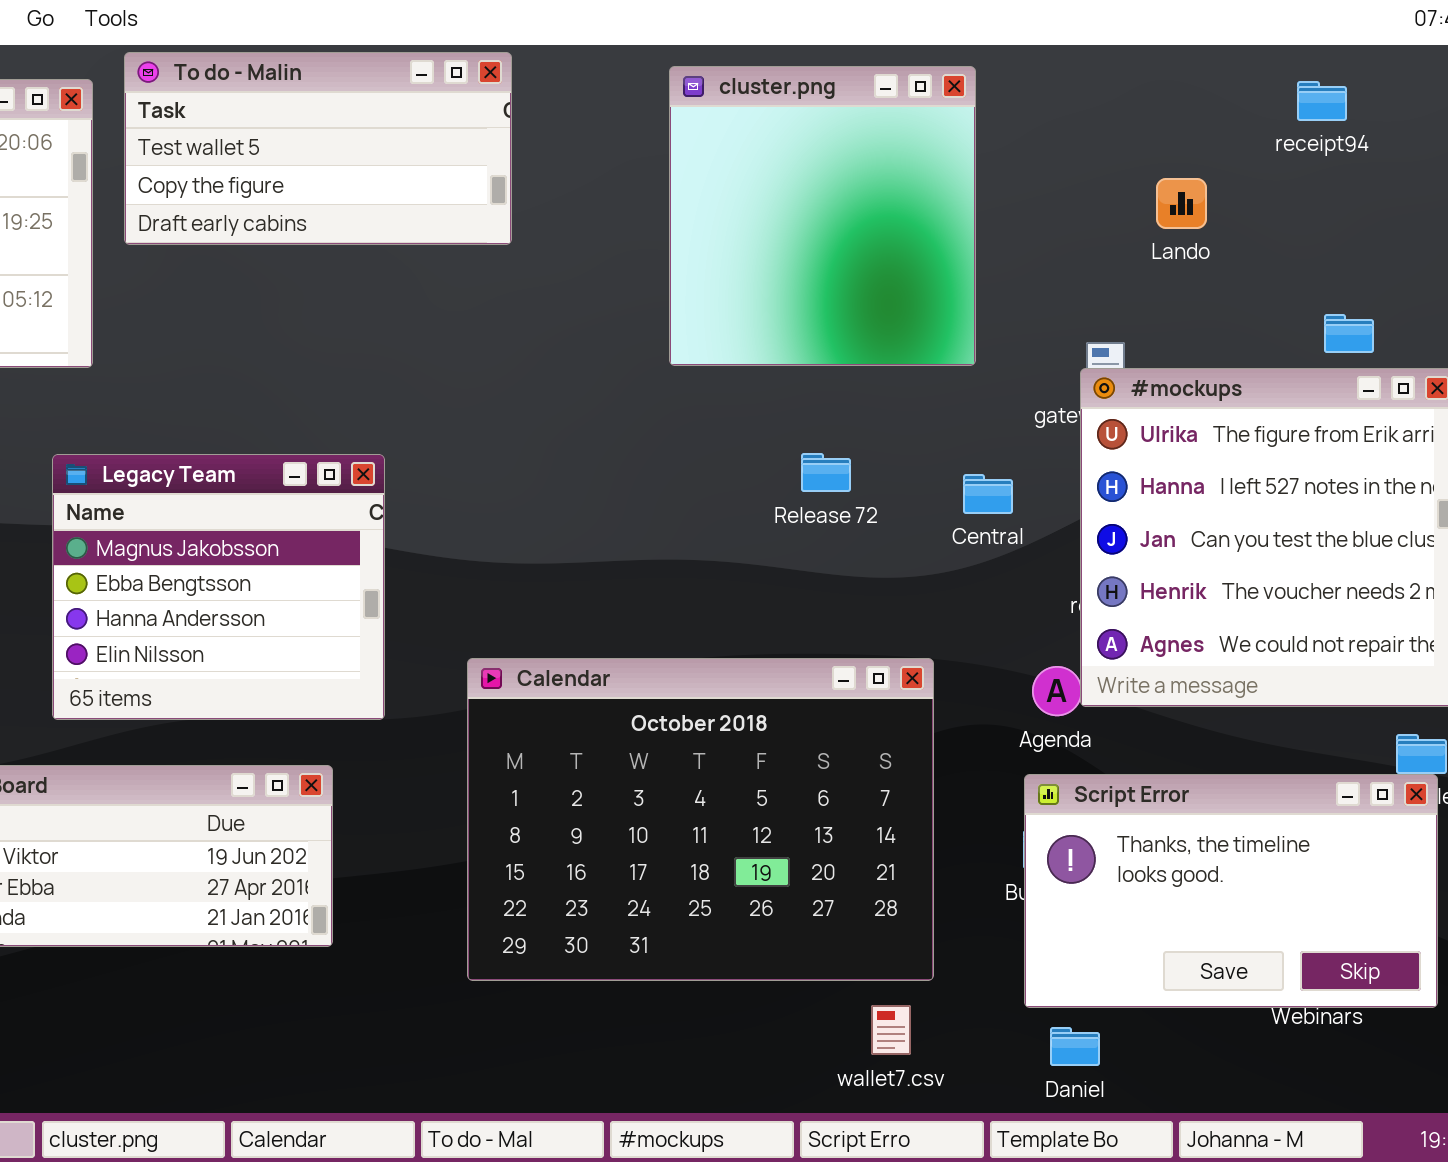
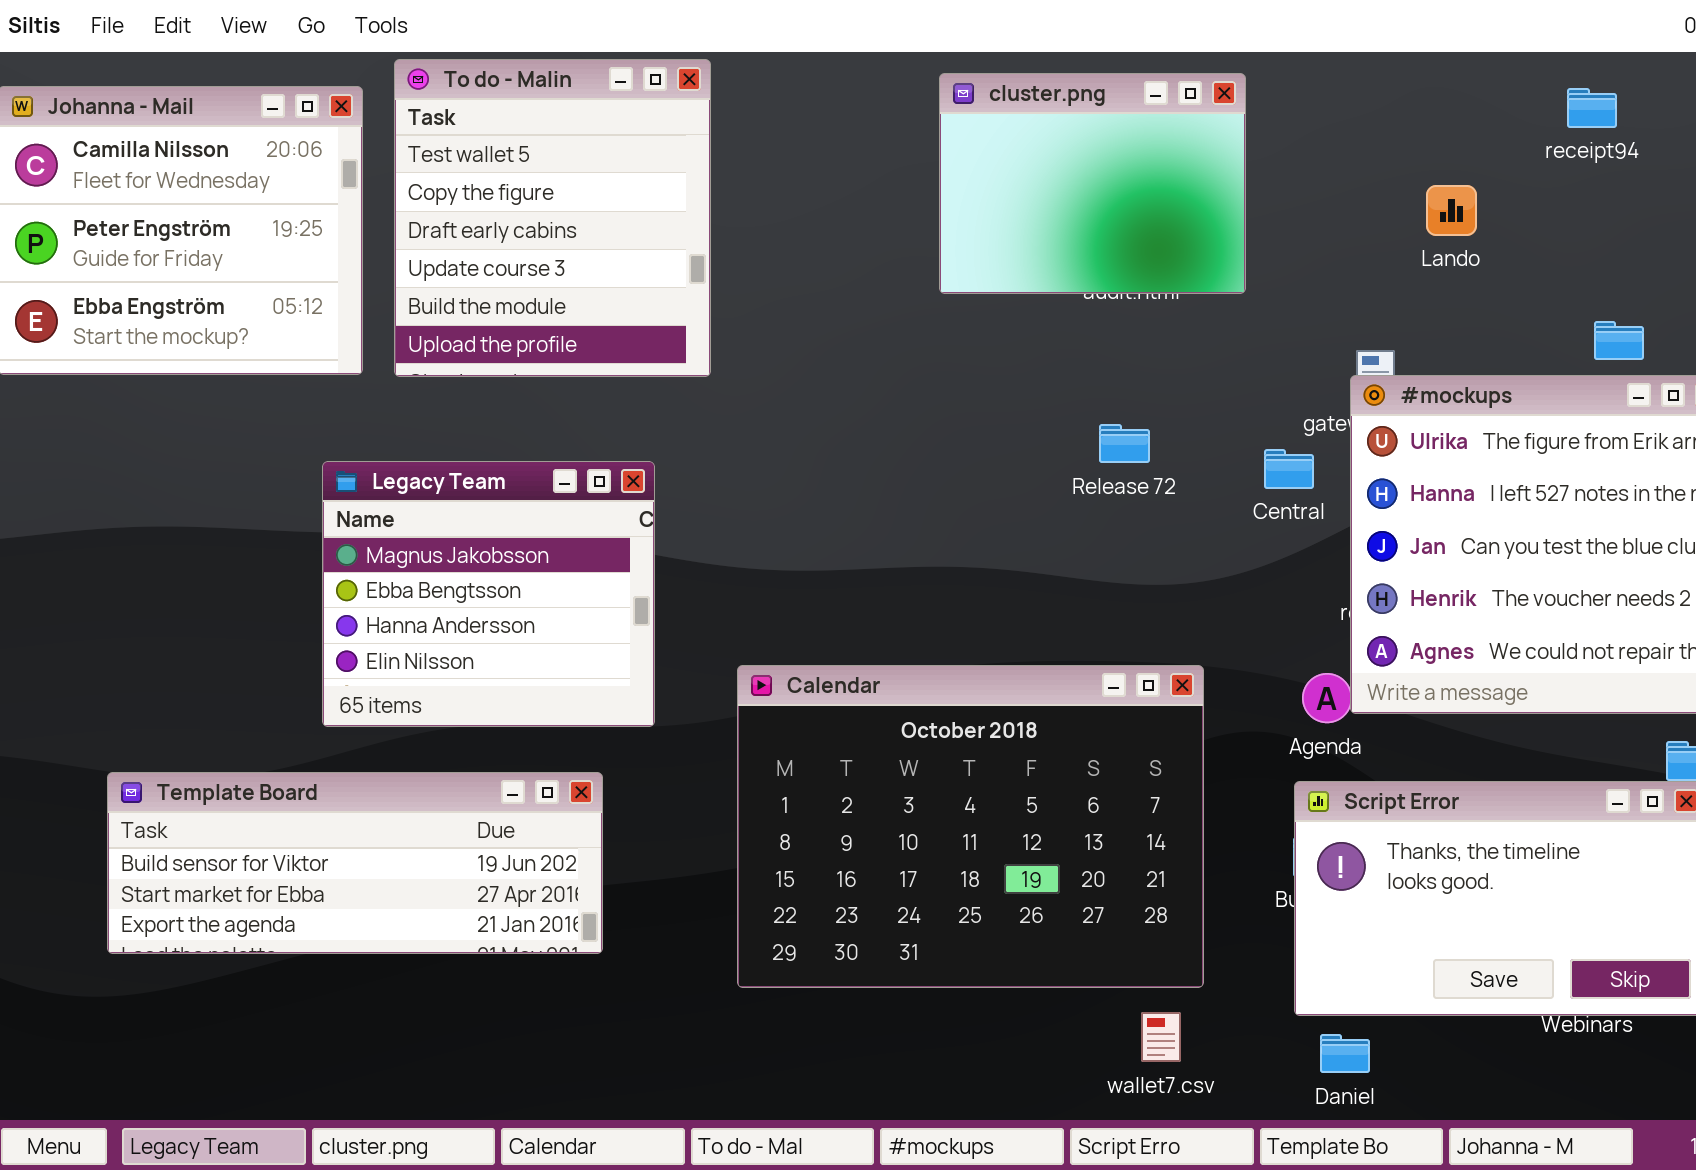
To do - Malin: [124,52,512,245] -> [394,59,711,377], resized
cluster.png: [669,66,976,366] -> [939,73,1246,294], resized
Release 72: [801,453,851,492] -> [1099,424,1150,463], moved
Central: [963,474,1013,514] -> [1264,449,1314,489], moved

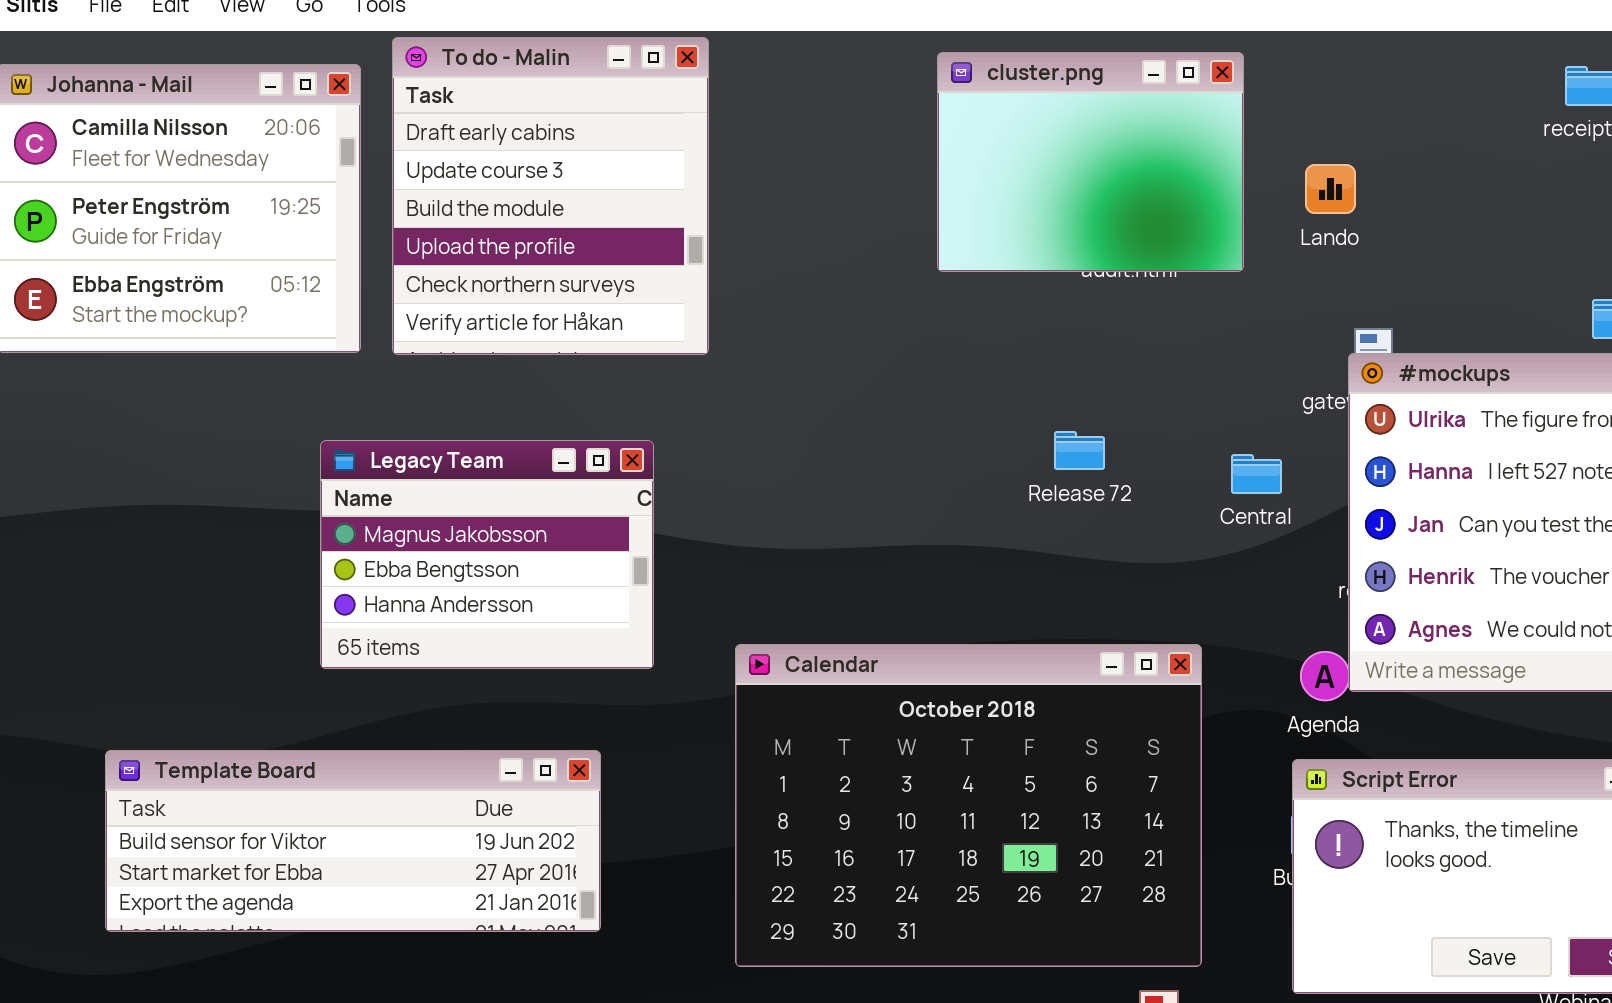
To do - Malin: [394,59,711,377] -> [392,37,709,355], scrolled down 2 rows
Lando: [1426,185,1477,236] -> [1305,164,1356,214], moved
Release 72: [1099,424,1150,463] -> [1054,431,1105,470], moved
Central: [1264,449,1314,489] -> [1231,454,1282,494], moved
Legacy Team: [322,461,655,727] -> [320,440,654,669], resized

